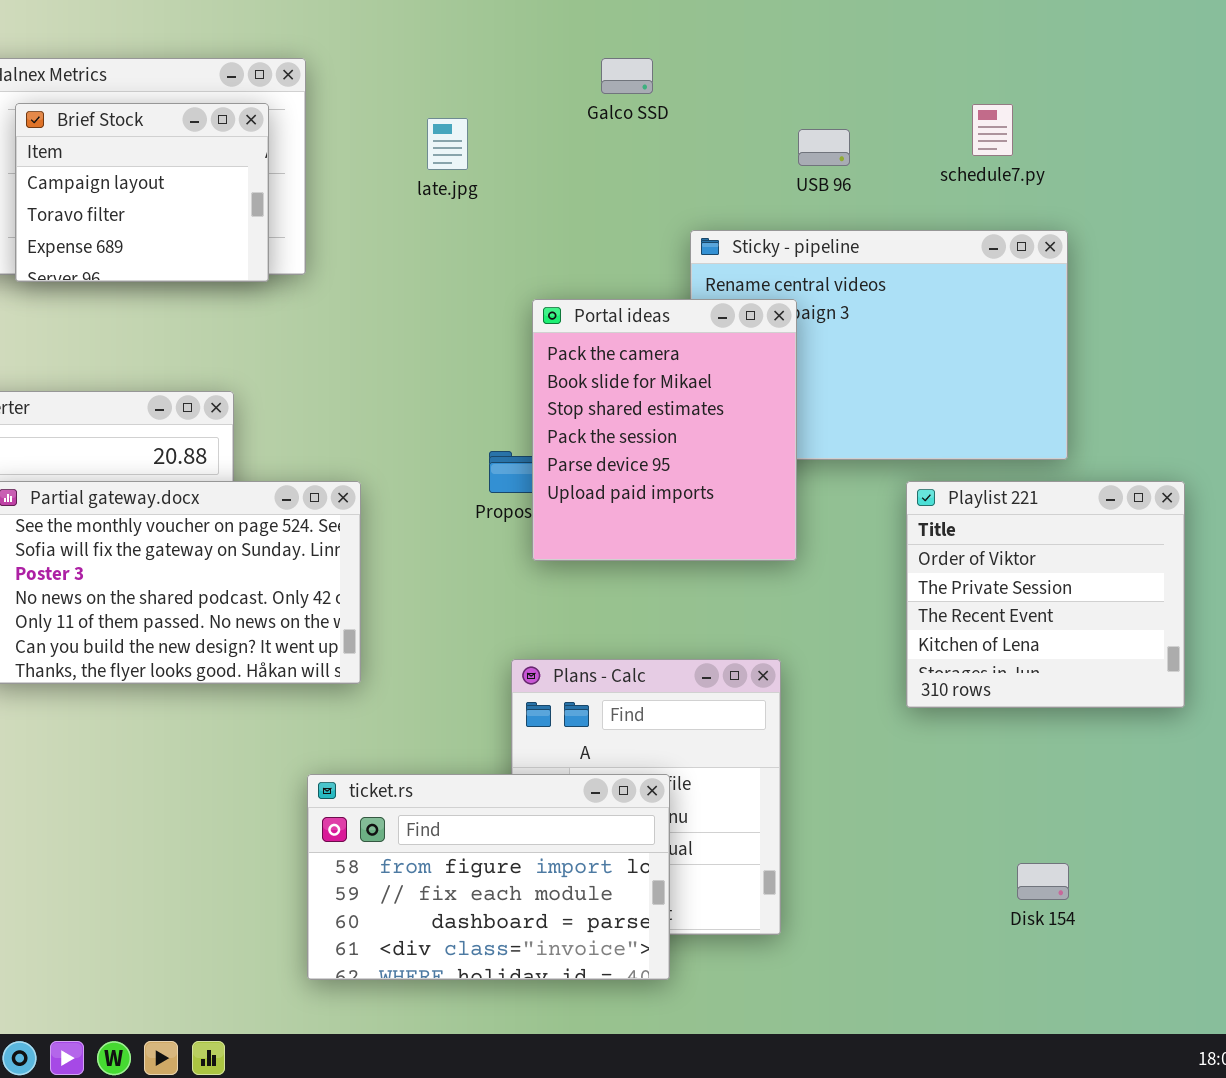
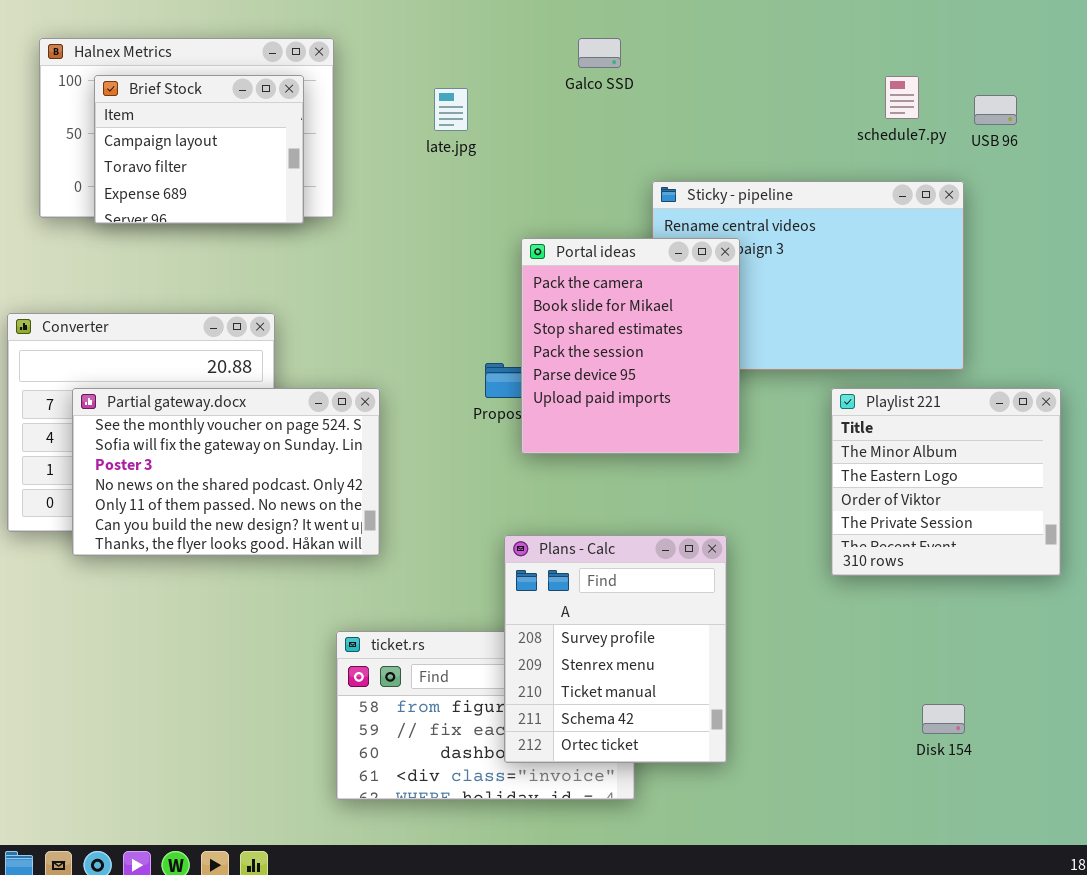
USB 96: [798,129,850,166] -> [974,95,1017,125], moved
Playlist 221: [906,481,1185,708] -> [831,388,1061,576], scrolled up 2 rows
Plans - Calc: [511,659,781,935] -> [504,535,727,763], raised

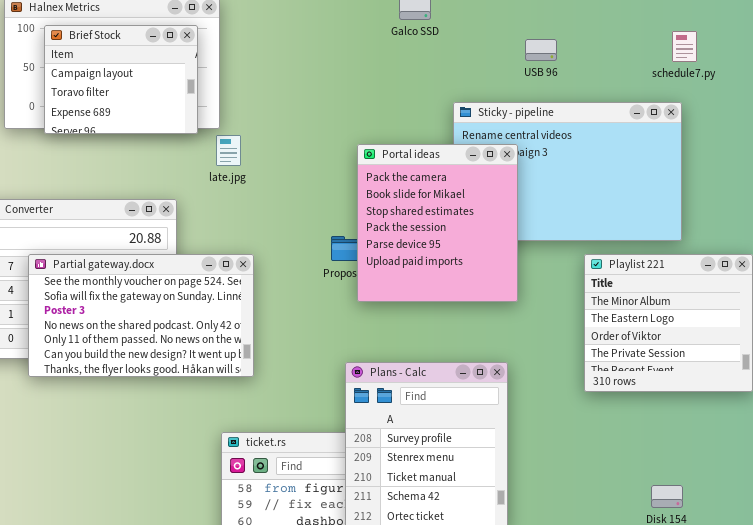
schedule7.py: [885,76,919,119] -> [672,31,697,62], moved
late.jpg: [434,88,468,131] -> [216,135,241,166], moved
USB 96: [974,95,1017,125] -> [525,39,557,61], moved

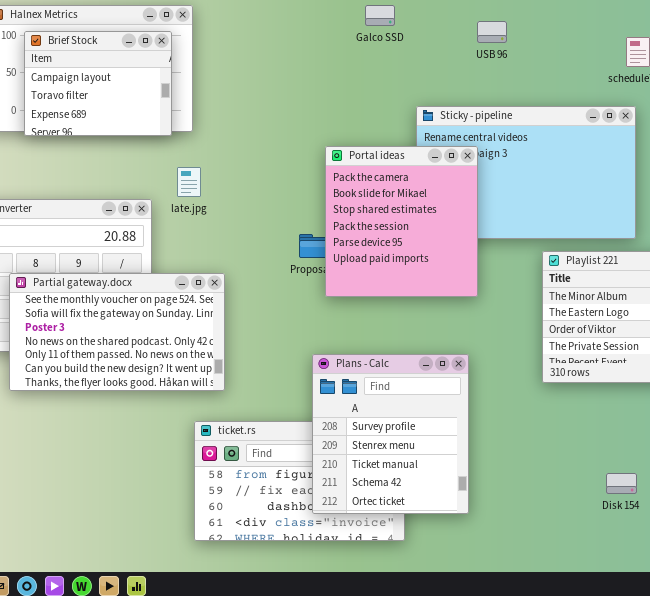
USB 96: [525,39,557,61] -> [477,21,507,43], moved
late.jpg: [216,135,241,166] -> [177,167,201,197], moved
Partial gateway.docx: [28,254,254,377] -> [9,273,225,391], moved

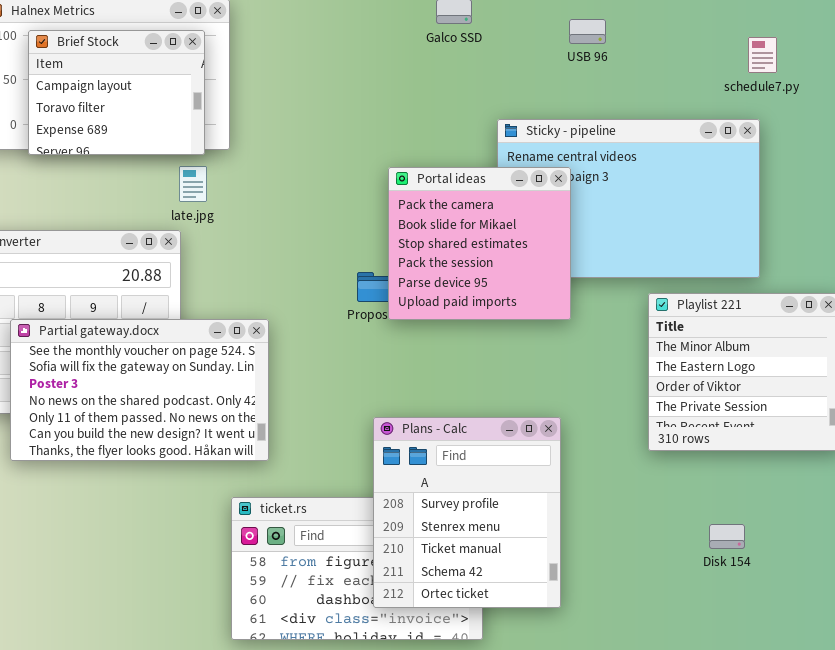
Portal ideas: [325,146,478,297] -> [388,167,571,320], resized
late.jpg: [177,167,201,197] -> [179,166,207,202], moved
Disk 154: [606,473,637,494] -> [709,524,745,549], moved

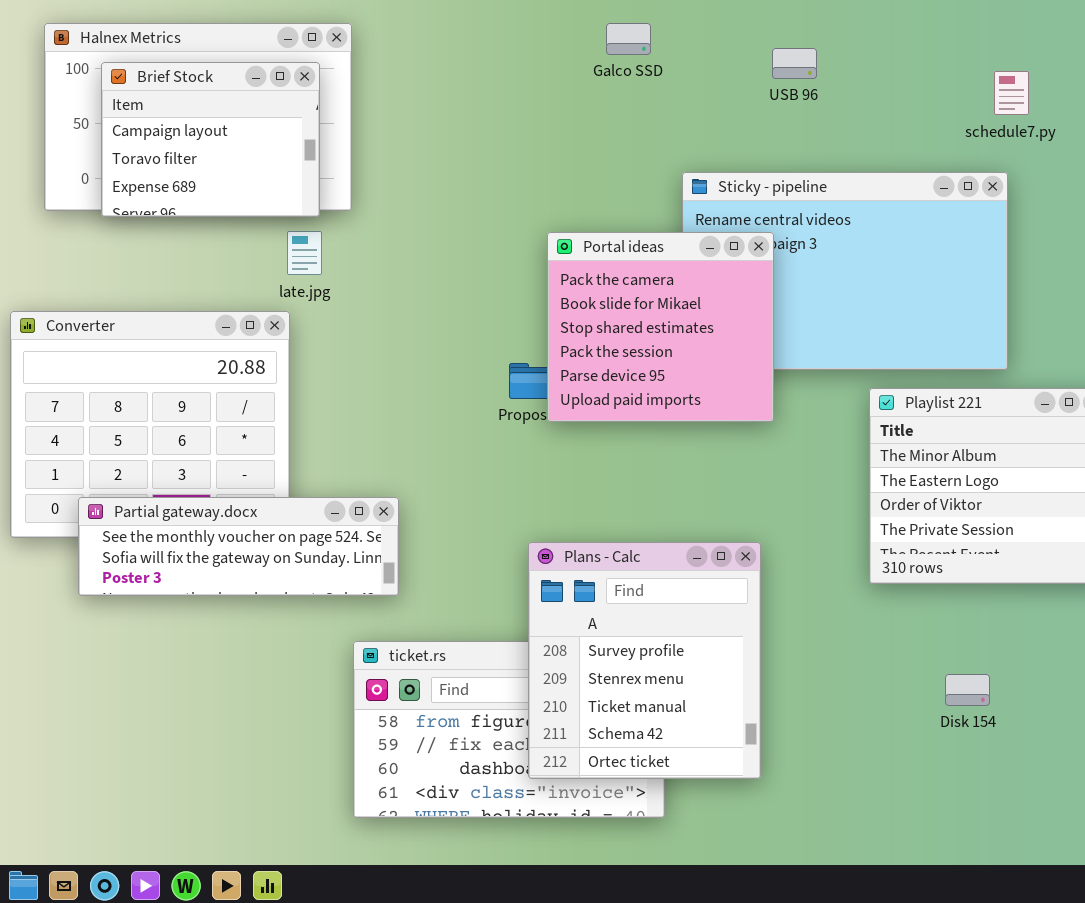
Partial gateway.docx: [10,319,269,461] -> [78,497,399,596], resized

